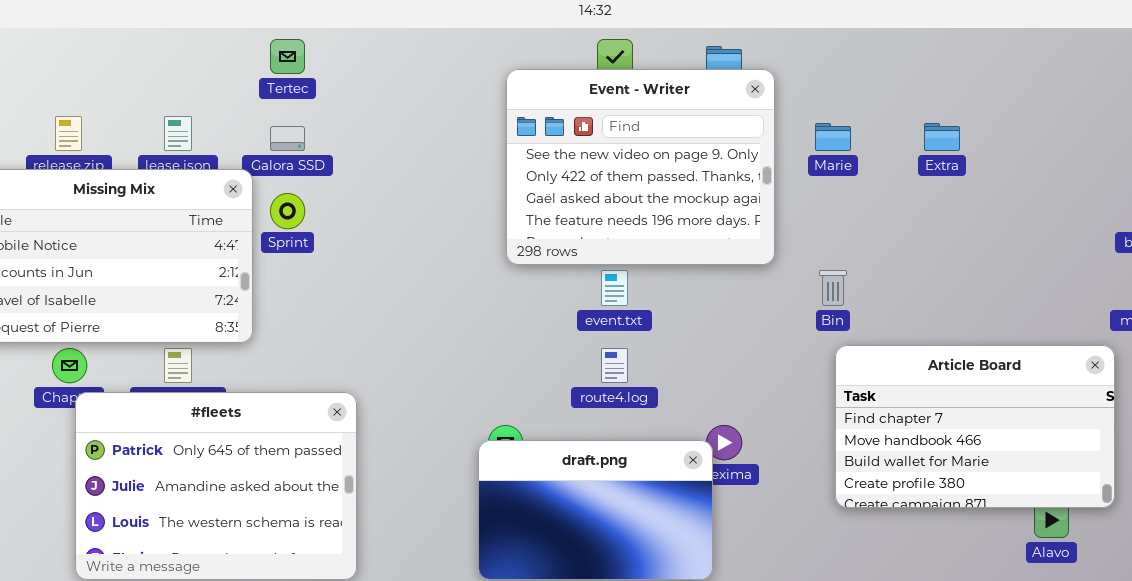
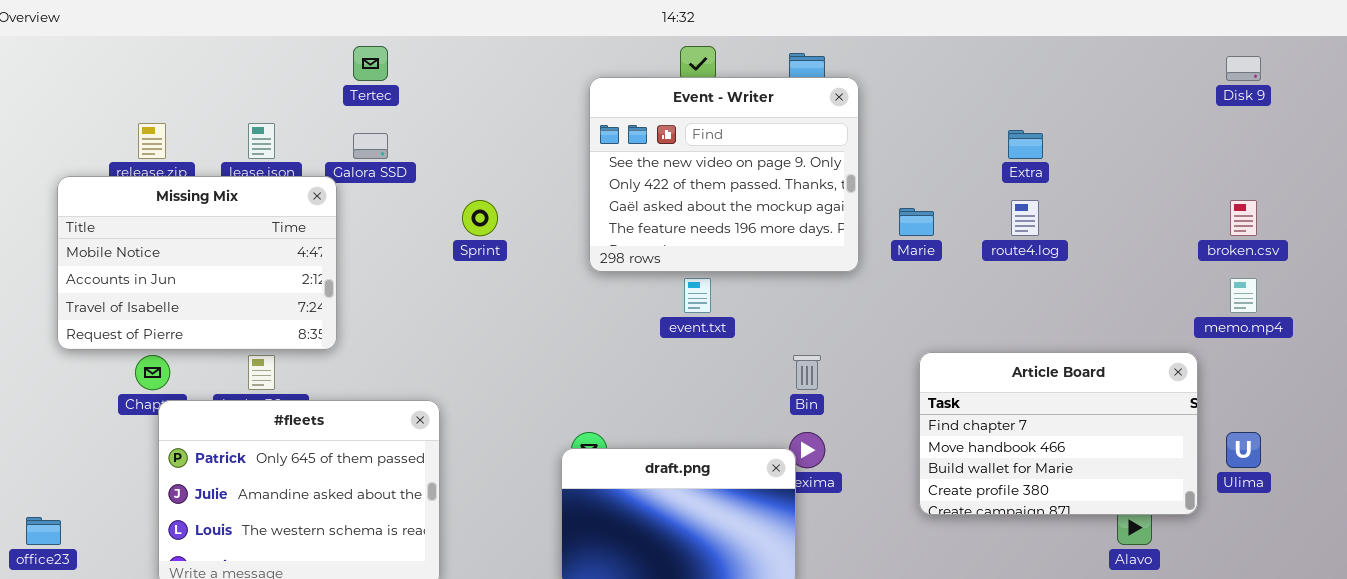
Marie: [815,123,851,151] -> [899,208,934,236], moved
Sprint: [270,193,305,229] -> [462,200,498,236], moved
Bin: [819,270,847,306] -> [793,355,821,390], moved
route4.log: [601,348,628,383] -> [1011,200,1039,236], moved

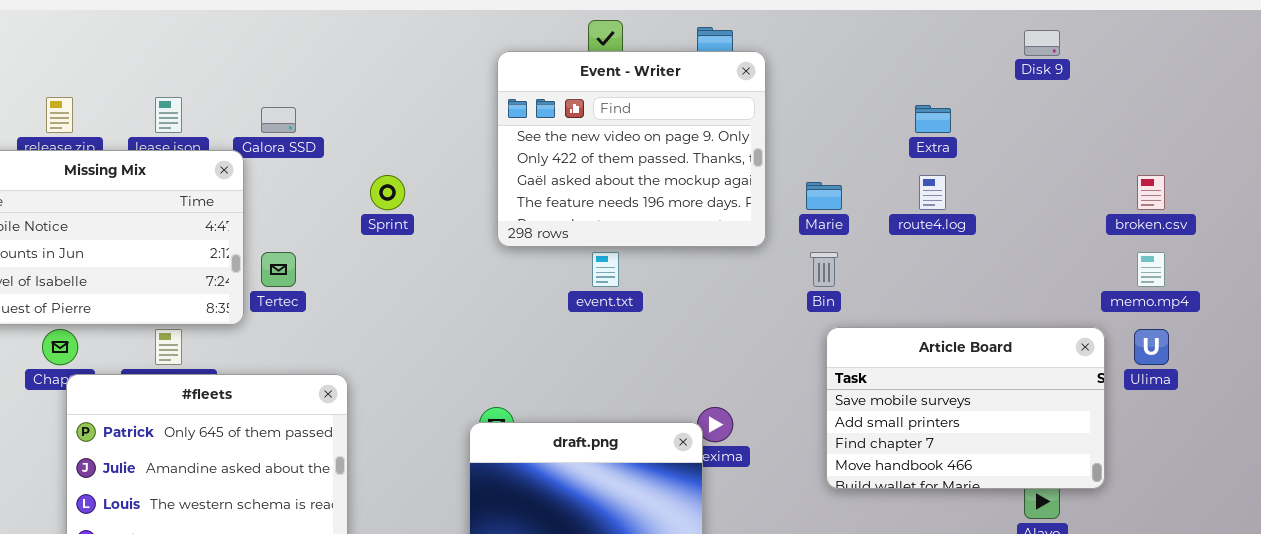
Tertec: [353,46,388,81] -> [261,252,296,287], moved
Disk 9: [1226,56,1261,81] -> [1024,30,1060,56], moved
Article Board: [919,352,1198,515] -> [826,327,1105,489], scrolled up 2 rows
Bin: [793,355,821,390] -> [810,252,838,287], moved
Ulima: [1226,432,1261,468] -> [1134,329,1169,365], moved

